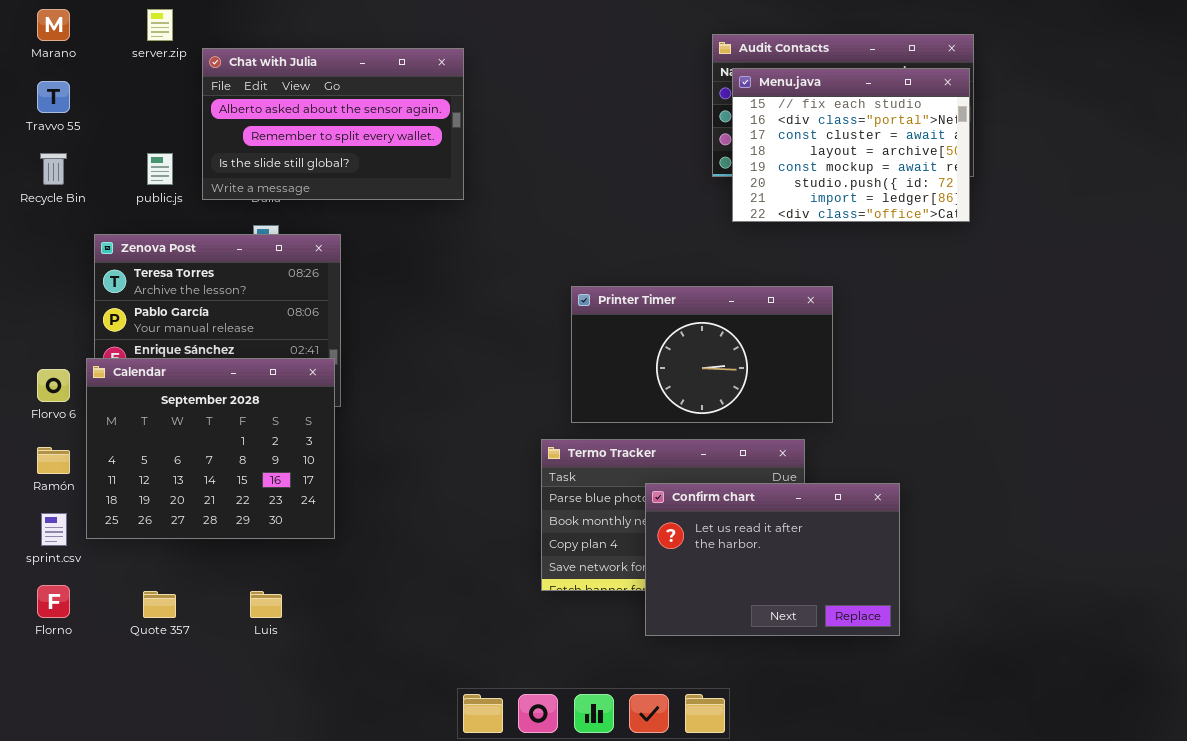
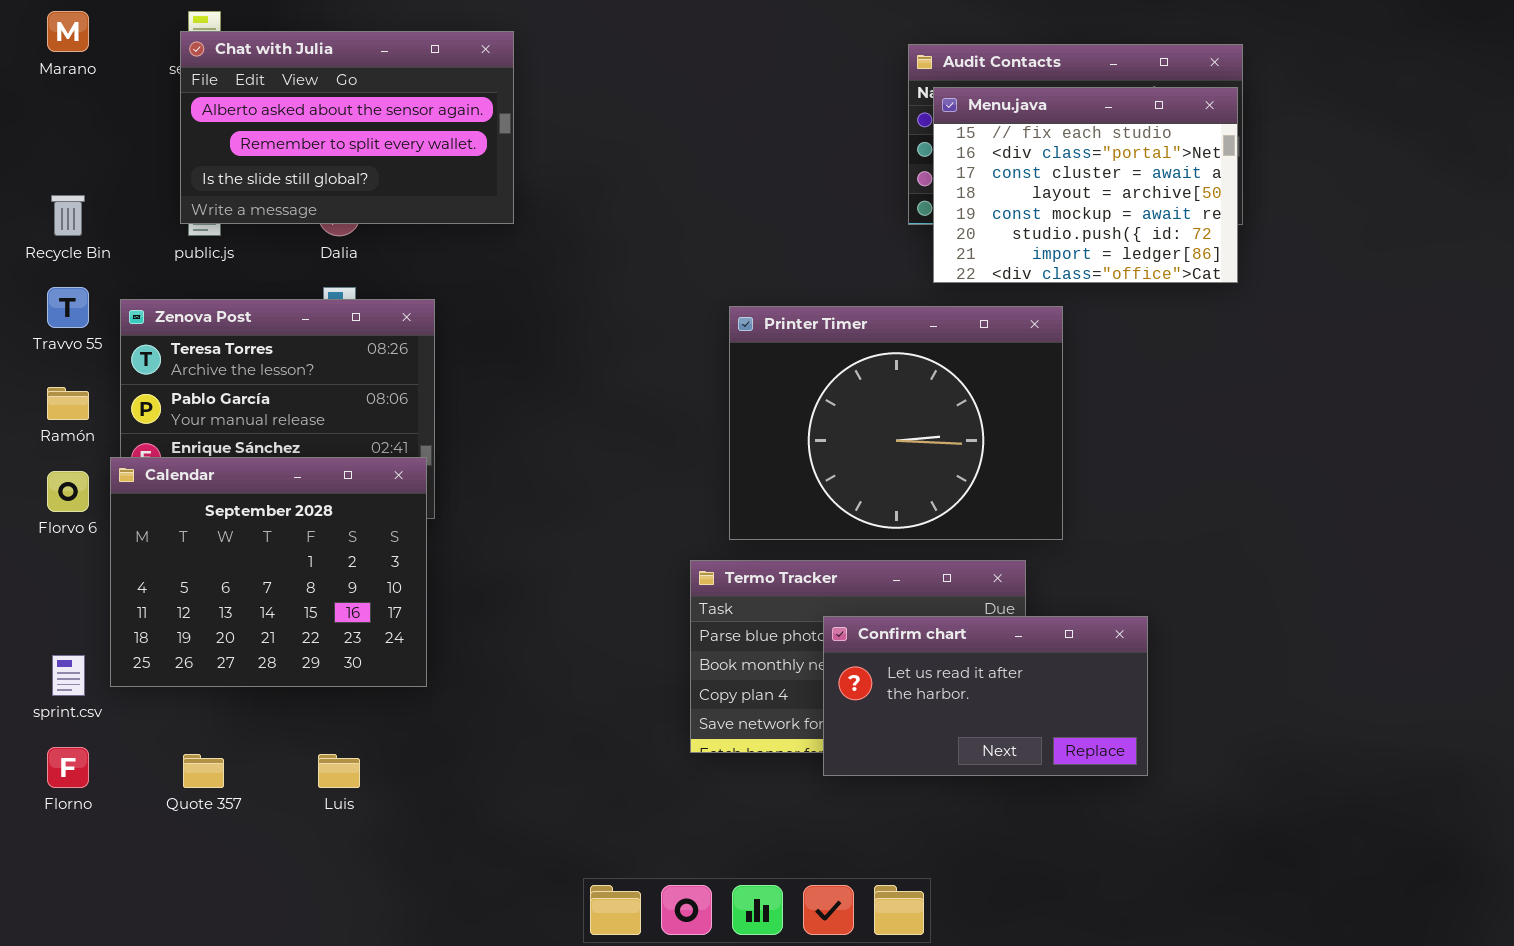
Chat with Julia: [202,48,464,200] -> [180,31,514,224], moved
Travvo 55: [37,81,70,113] -> [47,287,89,328], moved
Printer Timer: [571,286,833,423] -> [729,306,1063,540], resized
Ramón: [37,447,70,474] -> [47,387,89,420], moved
Confirm chart: [645,483,900,636] -> [823,616,1148,776], resized

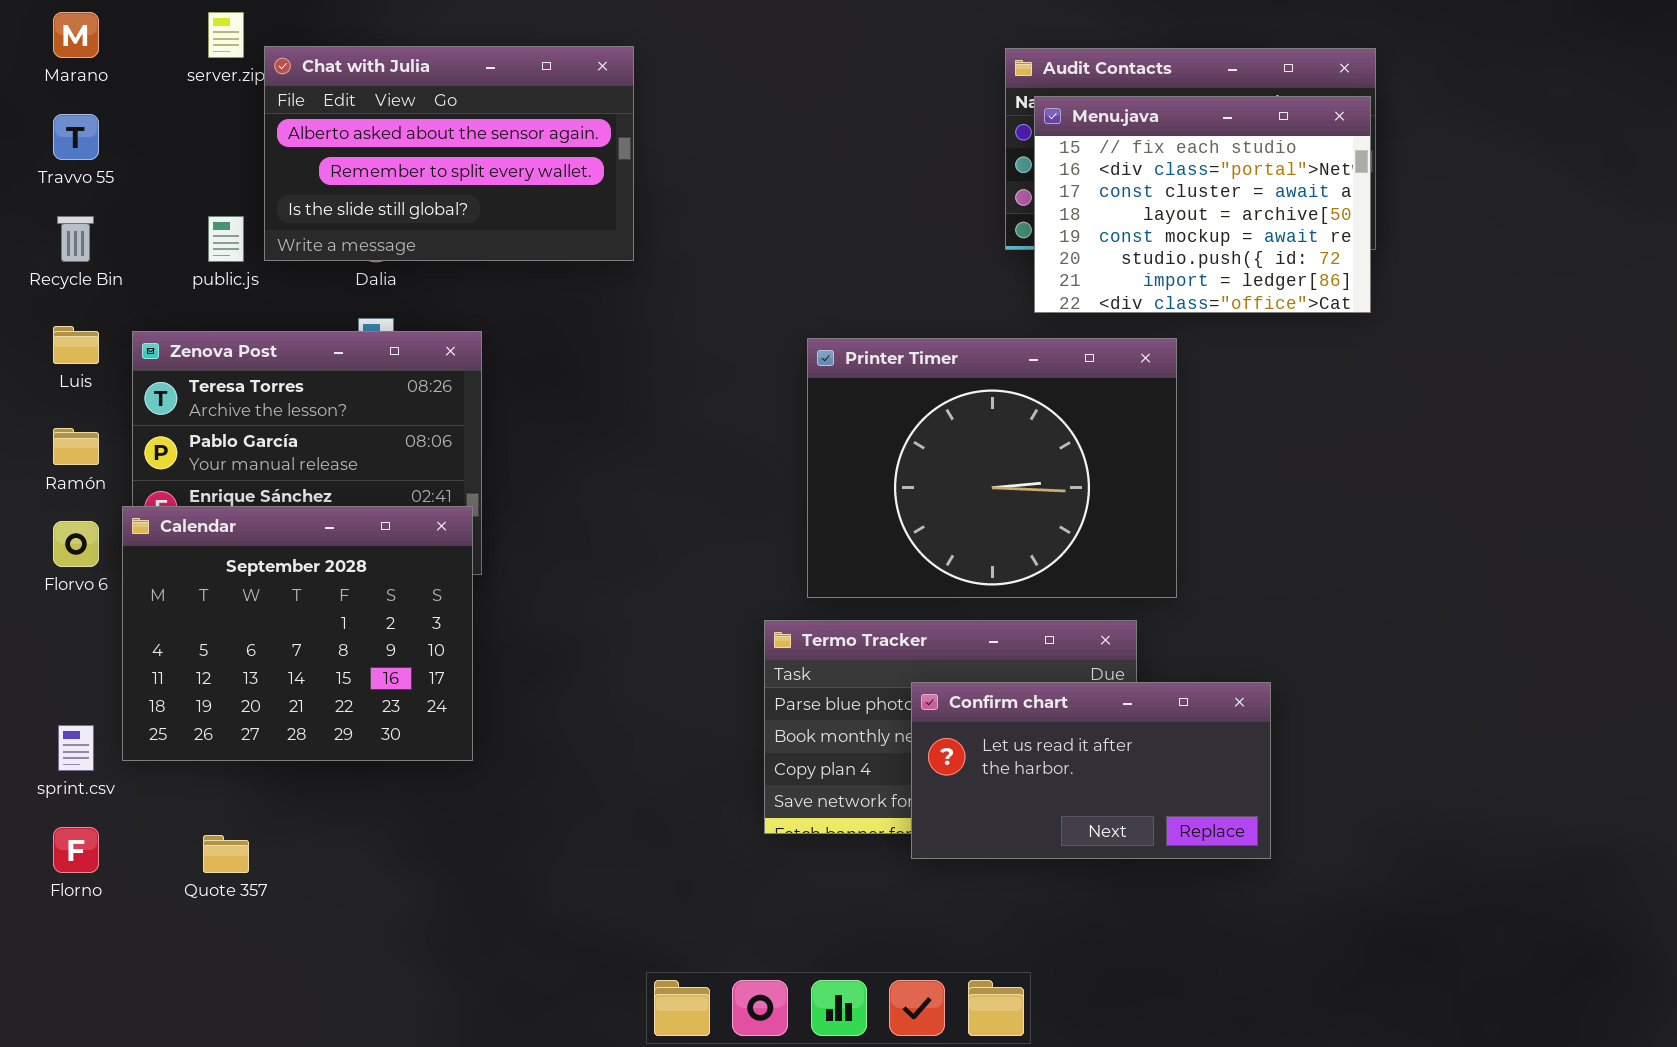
Chat with Julia: [180,31,514,224] -> [264,46,634,261], moved
Travvo 55: [47,287,89,328] -> [53,114,99,160], moved
Luis: [318,754,360,788] -> [53,326,99,364], moved

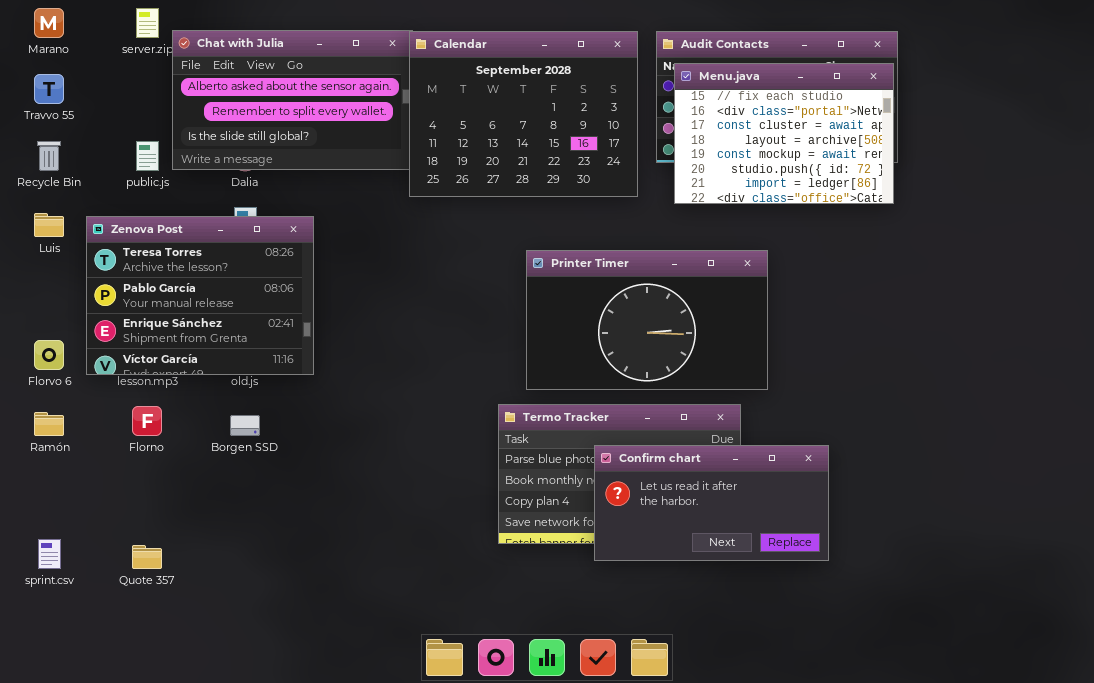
Printer Timer: [807,338,1177,598] -> [526,250,768,390], resized
Ramón: [53,428,99,465] -> [34,412,64,436], moved
Calendar: [122,506,473,761] -> [409,31,638,197], moved
sprint.csv: [58,725,94,771] -> [38,539,61,569], moved
Florno: [53,827,99,873] -> [132,406,162,436], moved

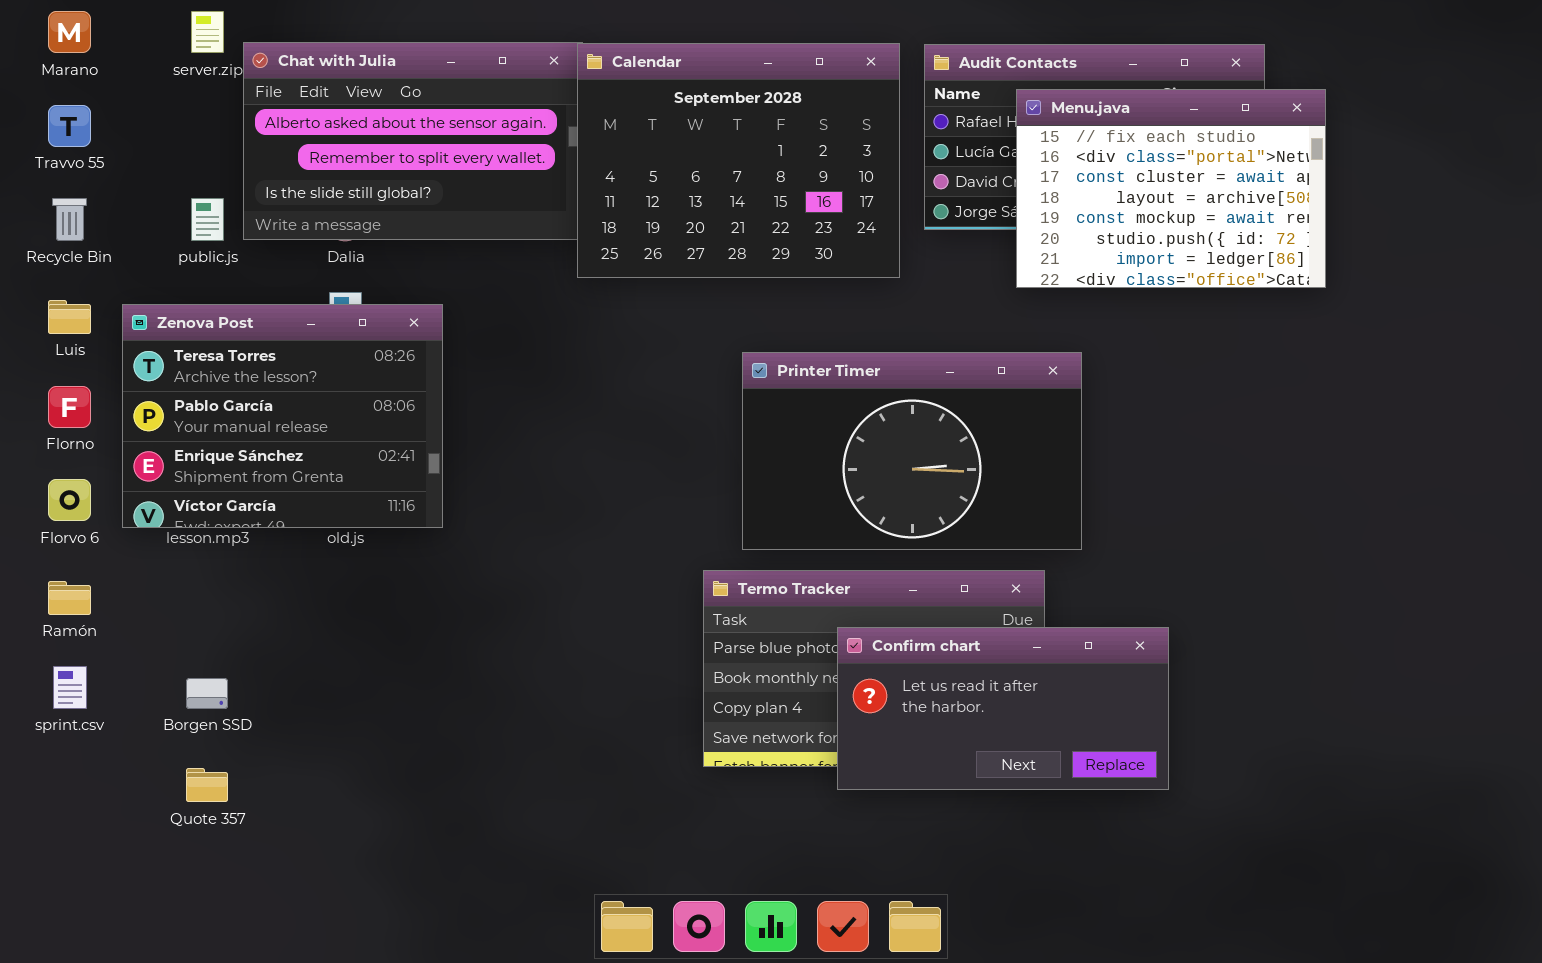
Menu.java: [674,63,894,204] -> [1016,89,1326,288], moved
Florno: [132,406,162,436] -> [48,386,91,428], moved
Borgen SSD: [230,415,260,436] -> [186,678,228,709], moved
sprint.csv: [38,539,61,569] -> [53,666,87,709], moved

